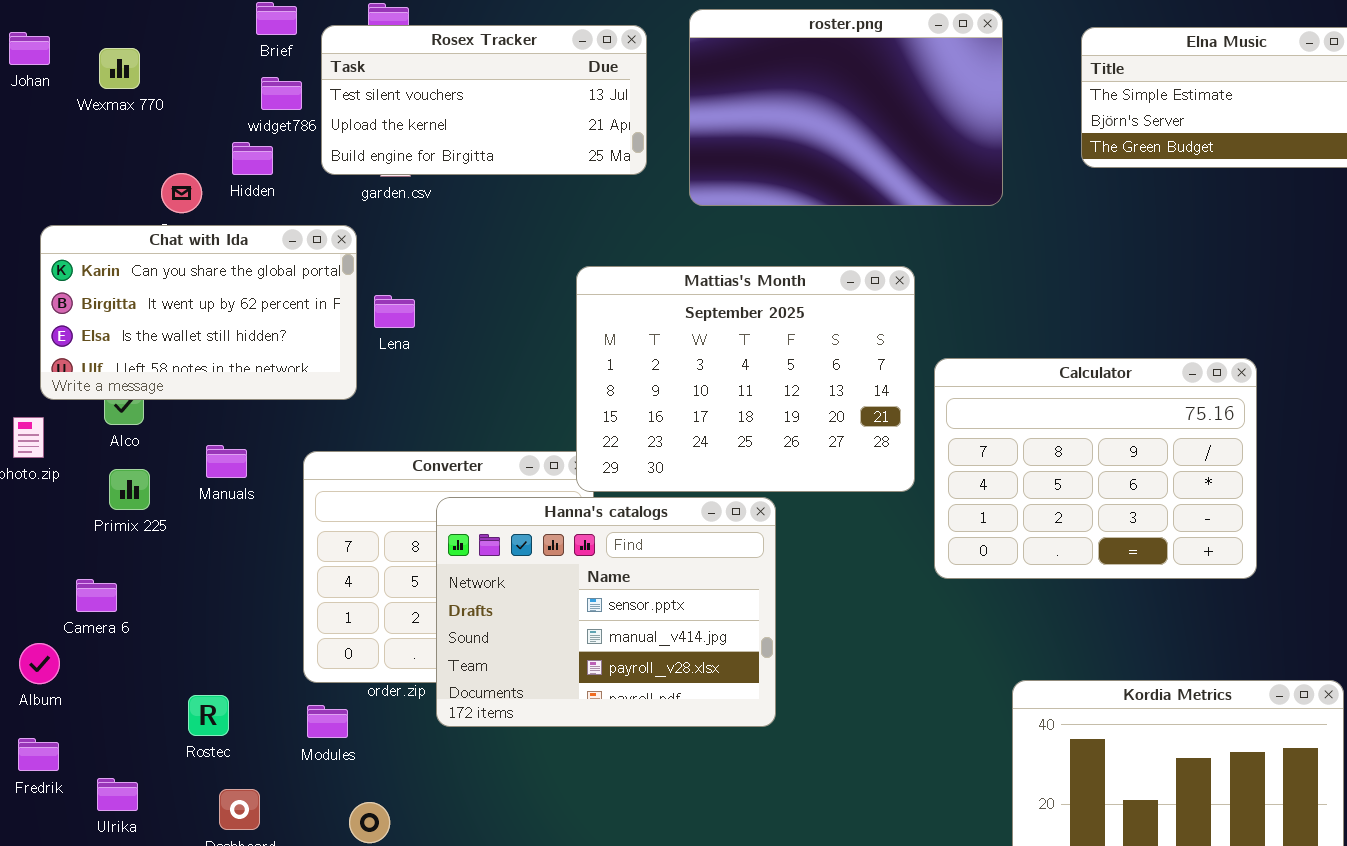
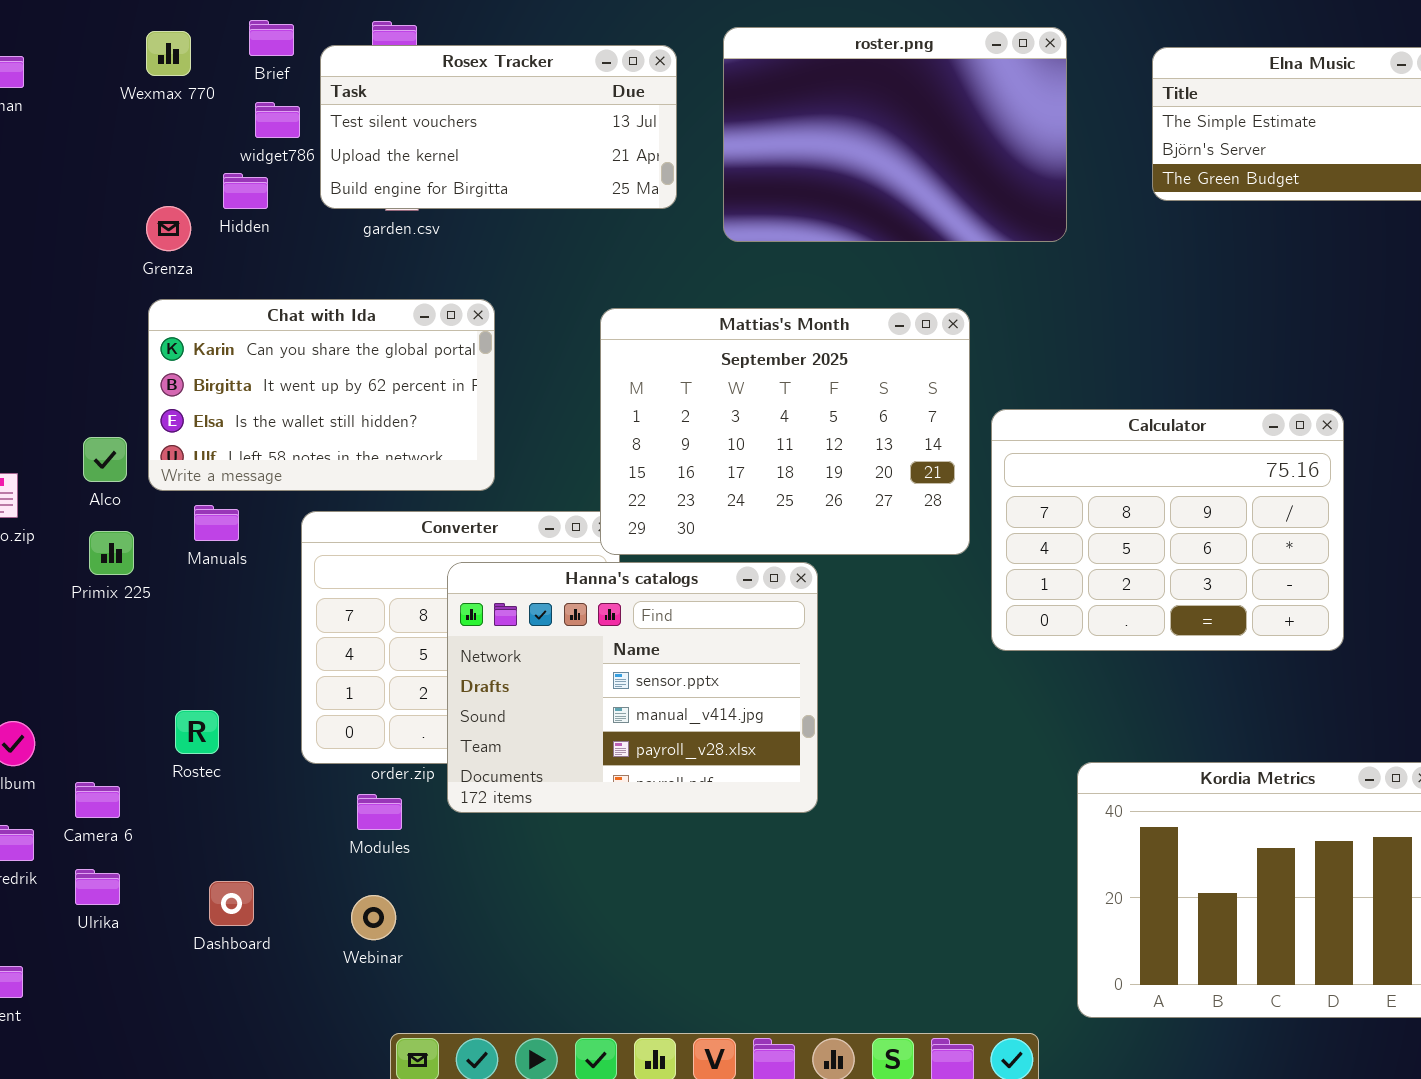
Wexmax 770: [99,48,140,89] -> [146,31,191,76], moved
Chat with Ida: [40,225,357,400] -> [148,299,495,491], moved
Camera 6: [76,579,117,612] -> [75,782,120,818], moved
Rostec: [188,695,229,736] -> [175,710,219,754], moved
Modules: [307,705,348,738] -> [357,794,402,830], moved

